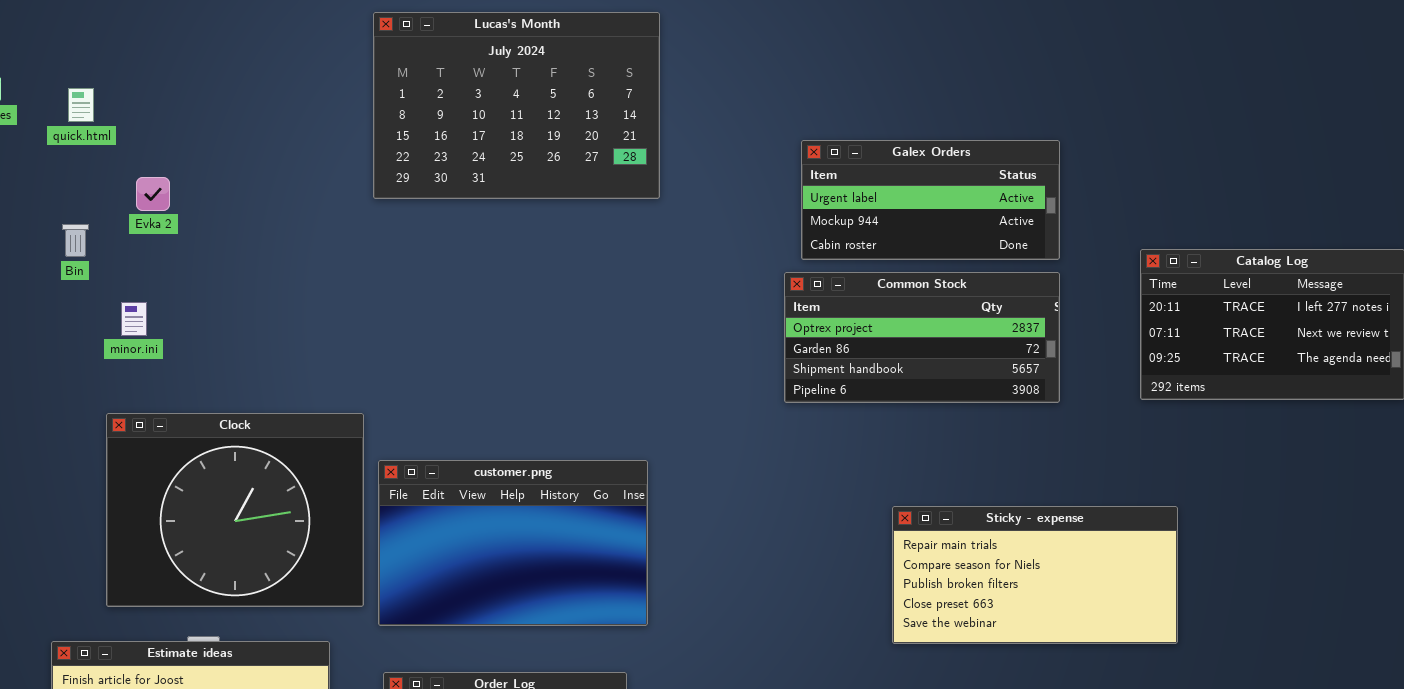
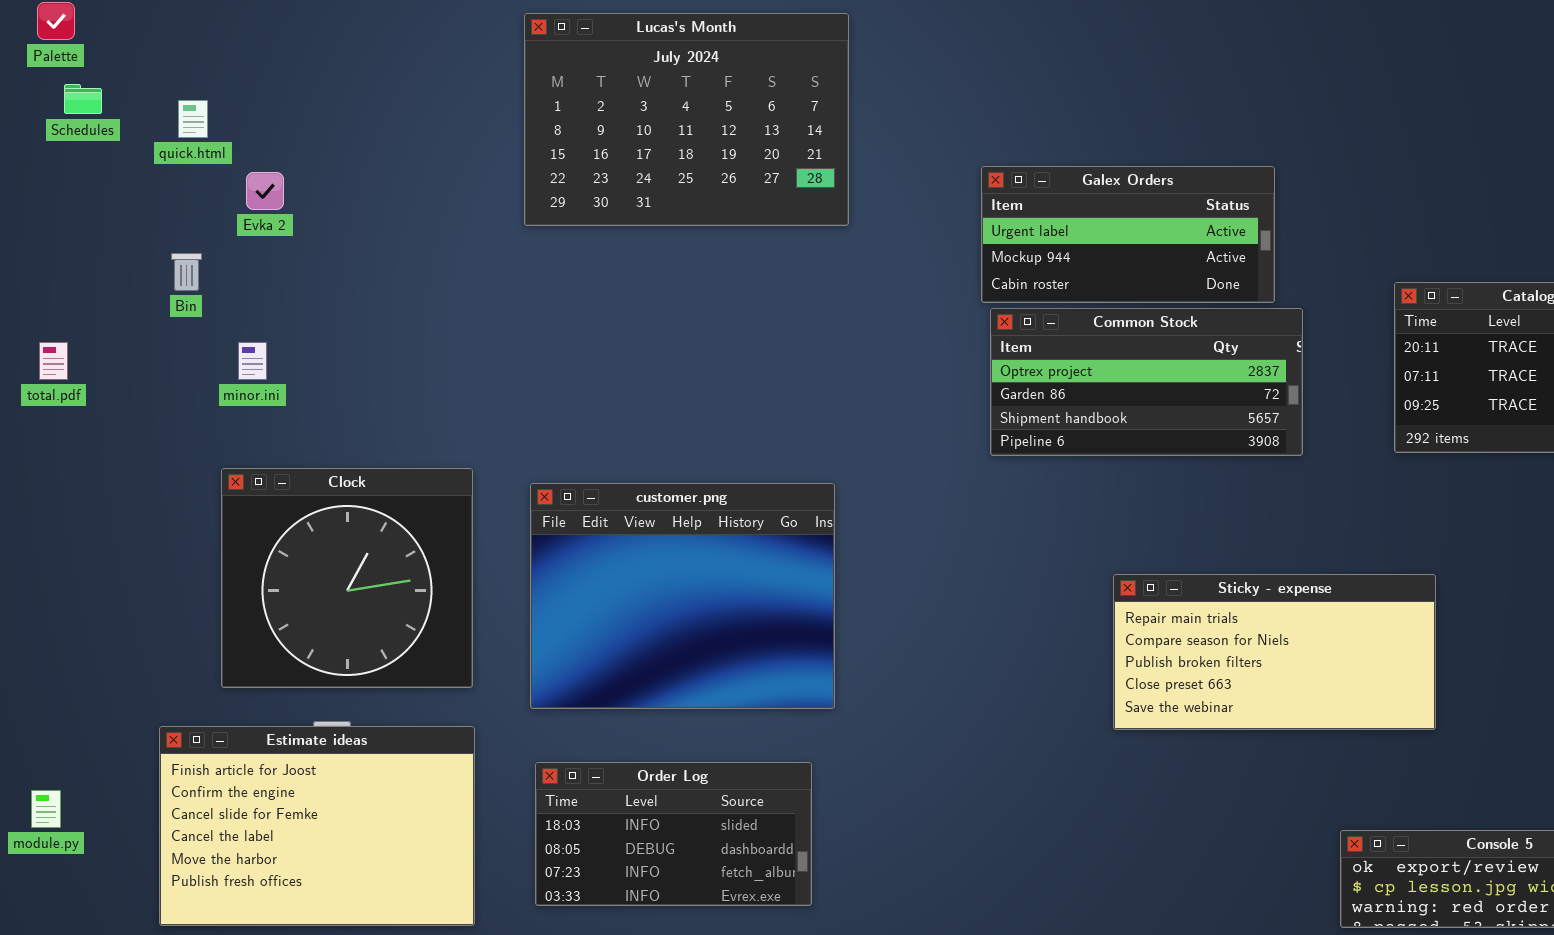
Galex Orders: [801,140,1060,260] -> [981,166,1275,303], moved
Evka 2: [136,177,170,211] -> [246,172,284,210], moved
Clock: [106,413,364,607] -> [221,468,473,688], resized
customer.png: [378,460,648,626] -> [530,483,835,709], resized

